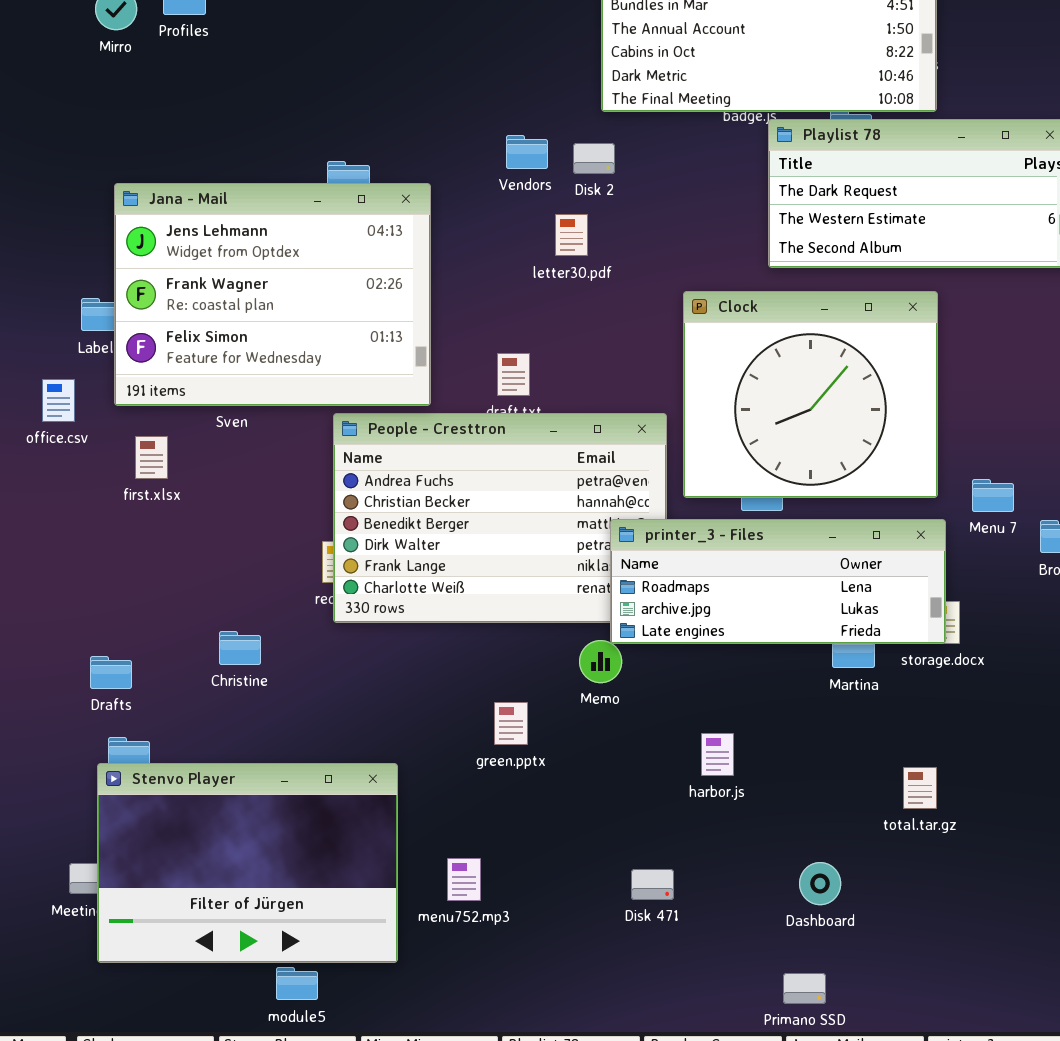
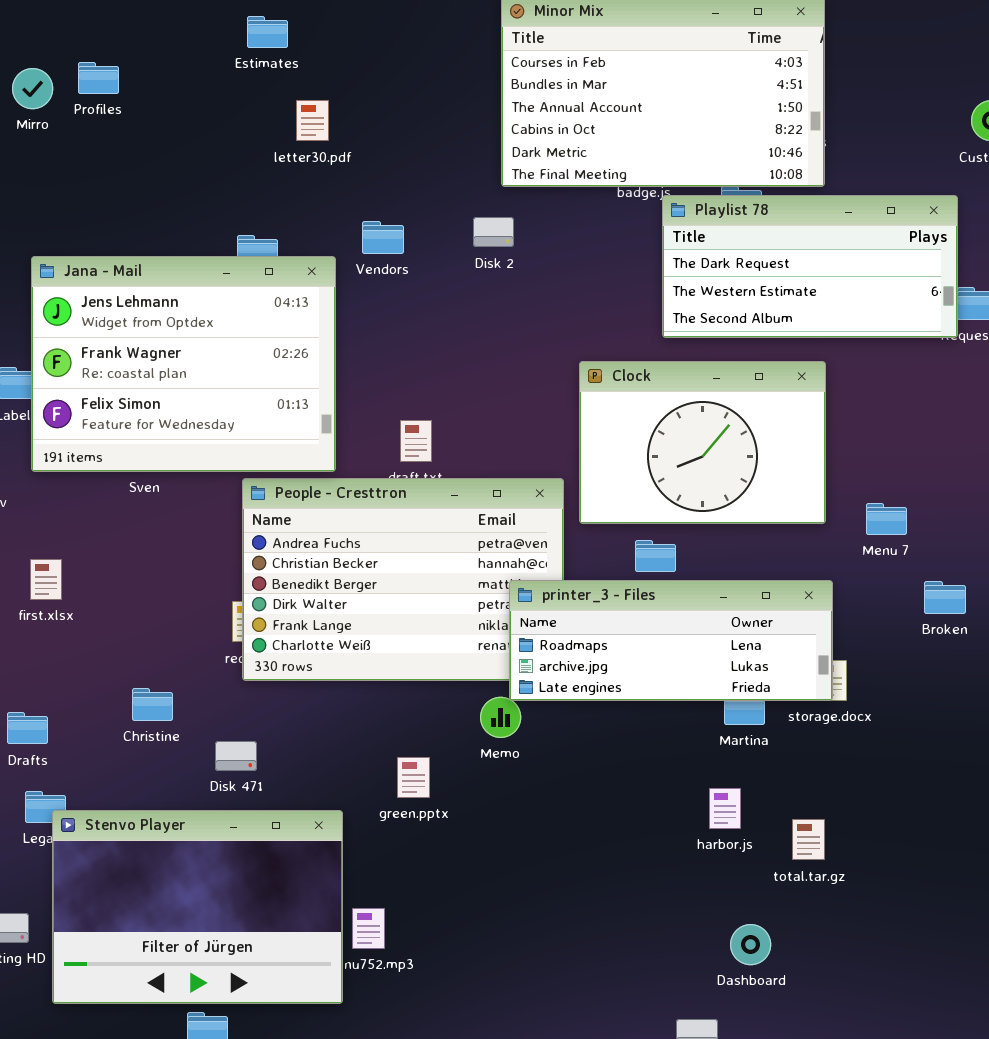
Vendors: [506,135,548,169] -> [362,221,404,254], moved
letter30.pdf: [555,214,588,256] -> [296,100,329,141], moved
Clock: [683,291,938,498] -> [579,361,826,524], resized
first.xlsx: [135,436,168,479] -> [30,559,62,600], moved
Menu 7: [972,479,1014,512] -> [866,503,907,535], moved
harbor.js: [701,733,734,776] -> [709,788,741,829], moved
Stenvo Player: [97,763,398,963] -> [52,810,343,1004], moved
Dashboard: [799,862,841,905] -> [730,924,771,965], moved
Disk 471: [631,869,674,900] -> [215,741,257,771], moved

